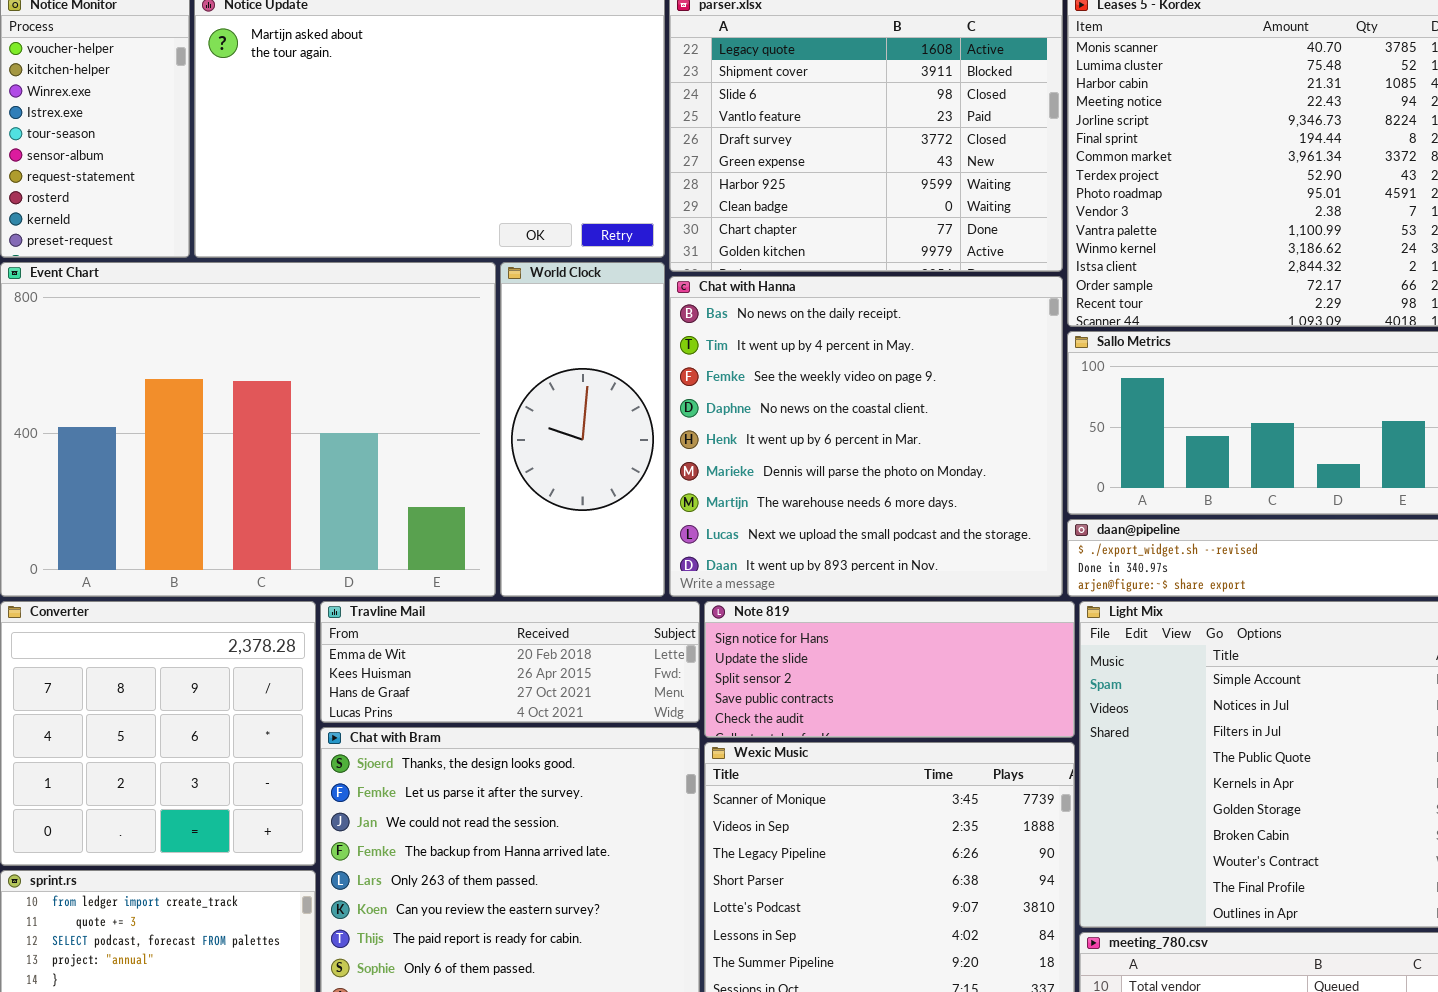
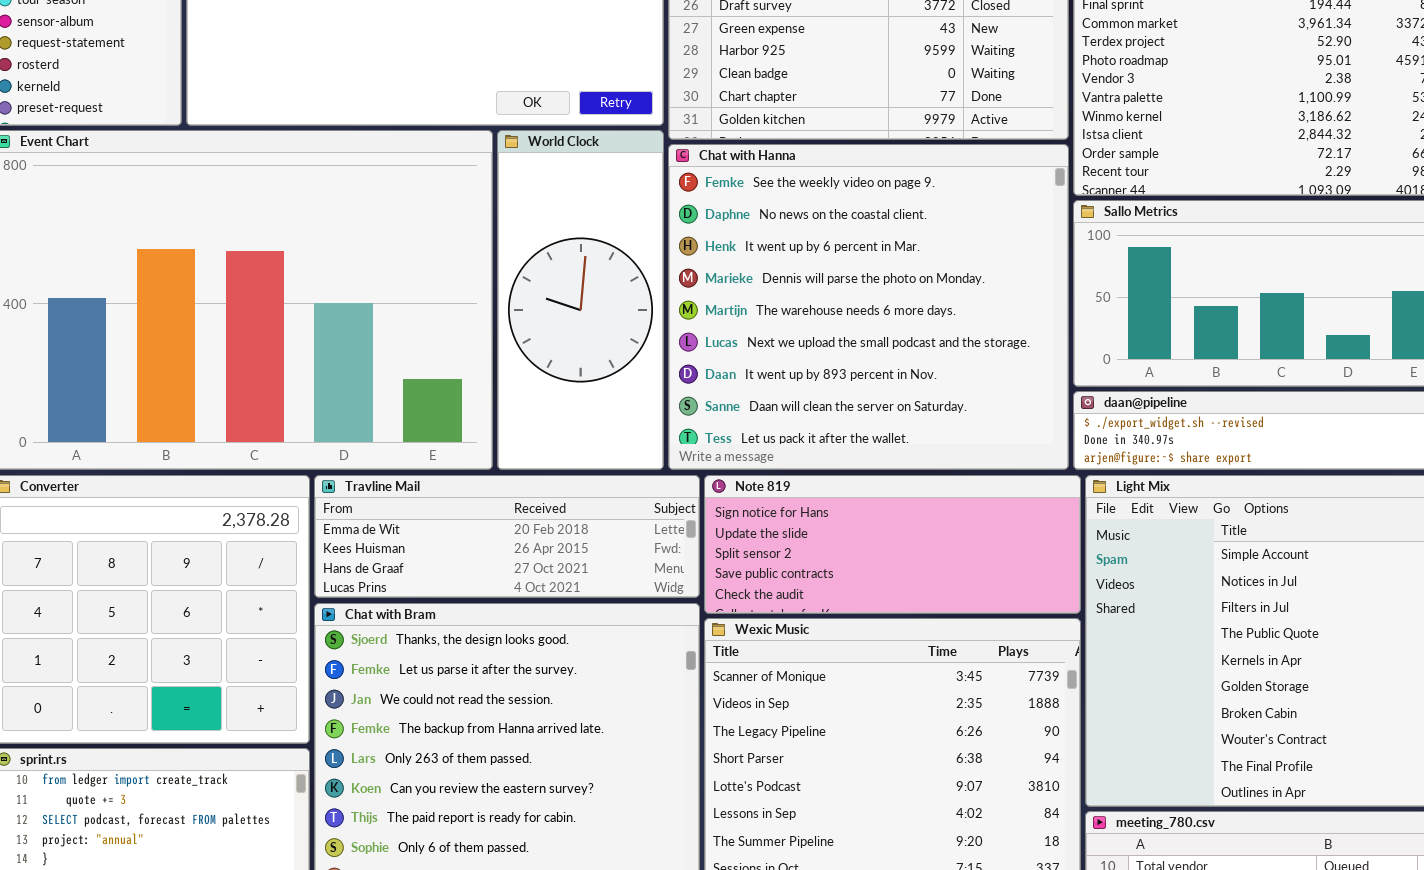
Chat with Hanna: [669,276,1063,597] -> [668,144,1069,470], scrolled down 2 rows

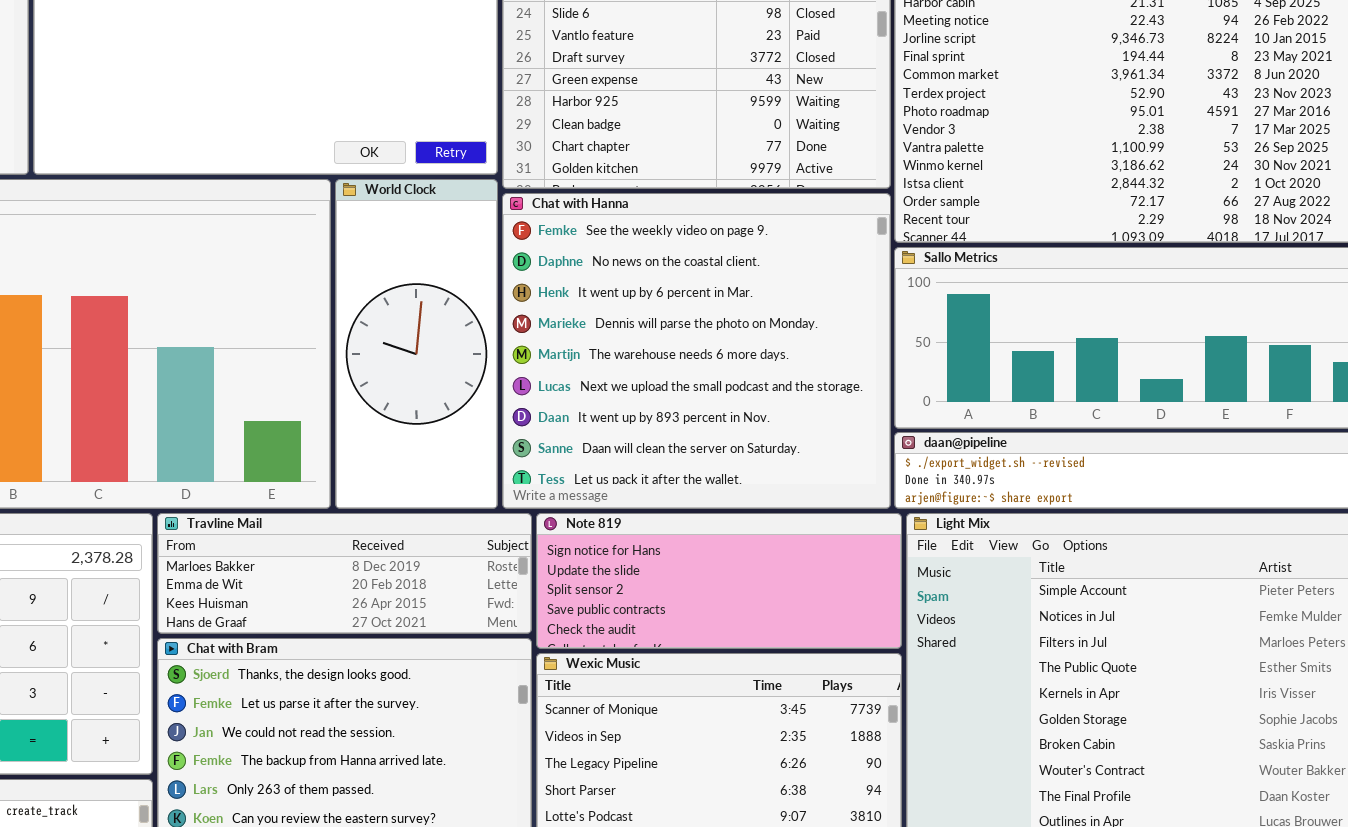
Travline Mail: [314,475,700,598] -> [157,513,532,634], scrolled up 1 row

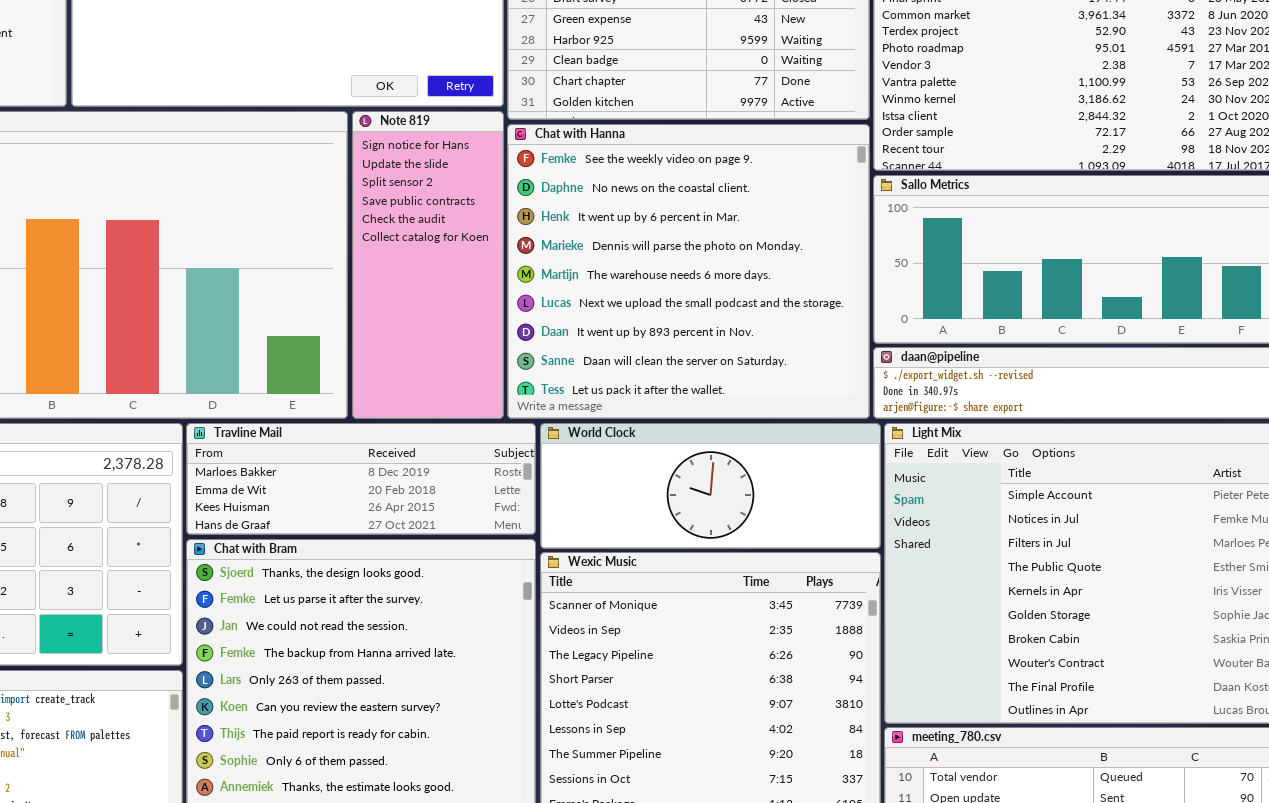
World Clock: [335,179,498,509] -> [540,423,881,549], moved, resized
Note 819: [536,513,902,649] -> [352,111,504,419], moved, resized

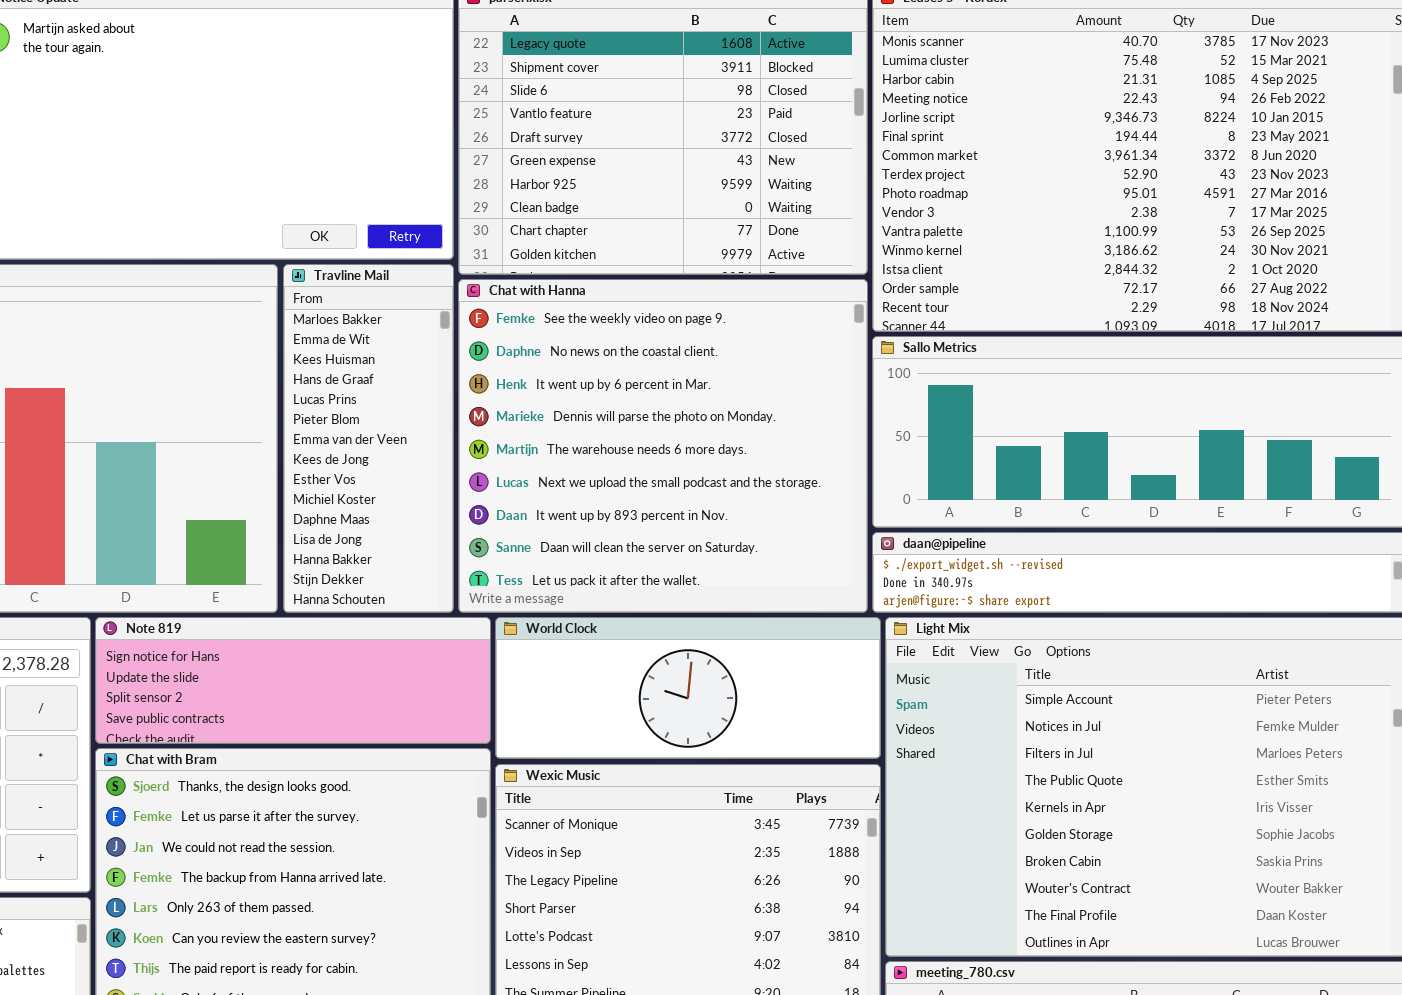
Note 819: [352,111,504,419] -> [95,617,491,744], moved, resized
Travline Mail: [186,423,536,535] -> [283,264,454,613], moved, resized

